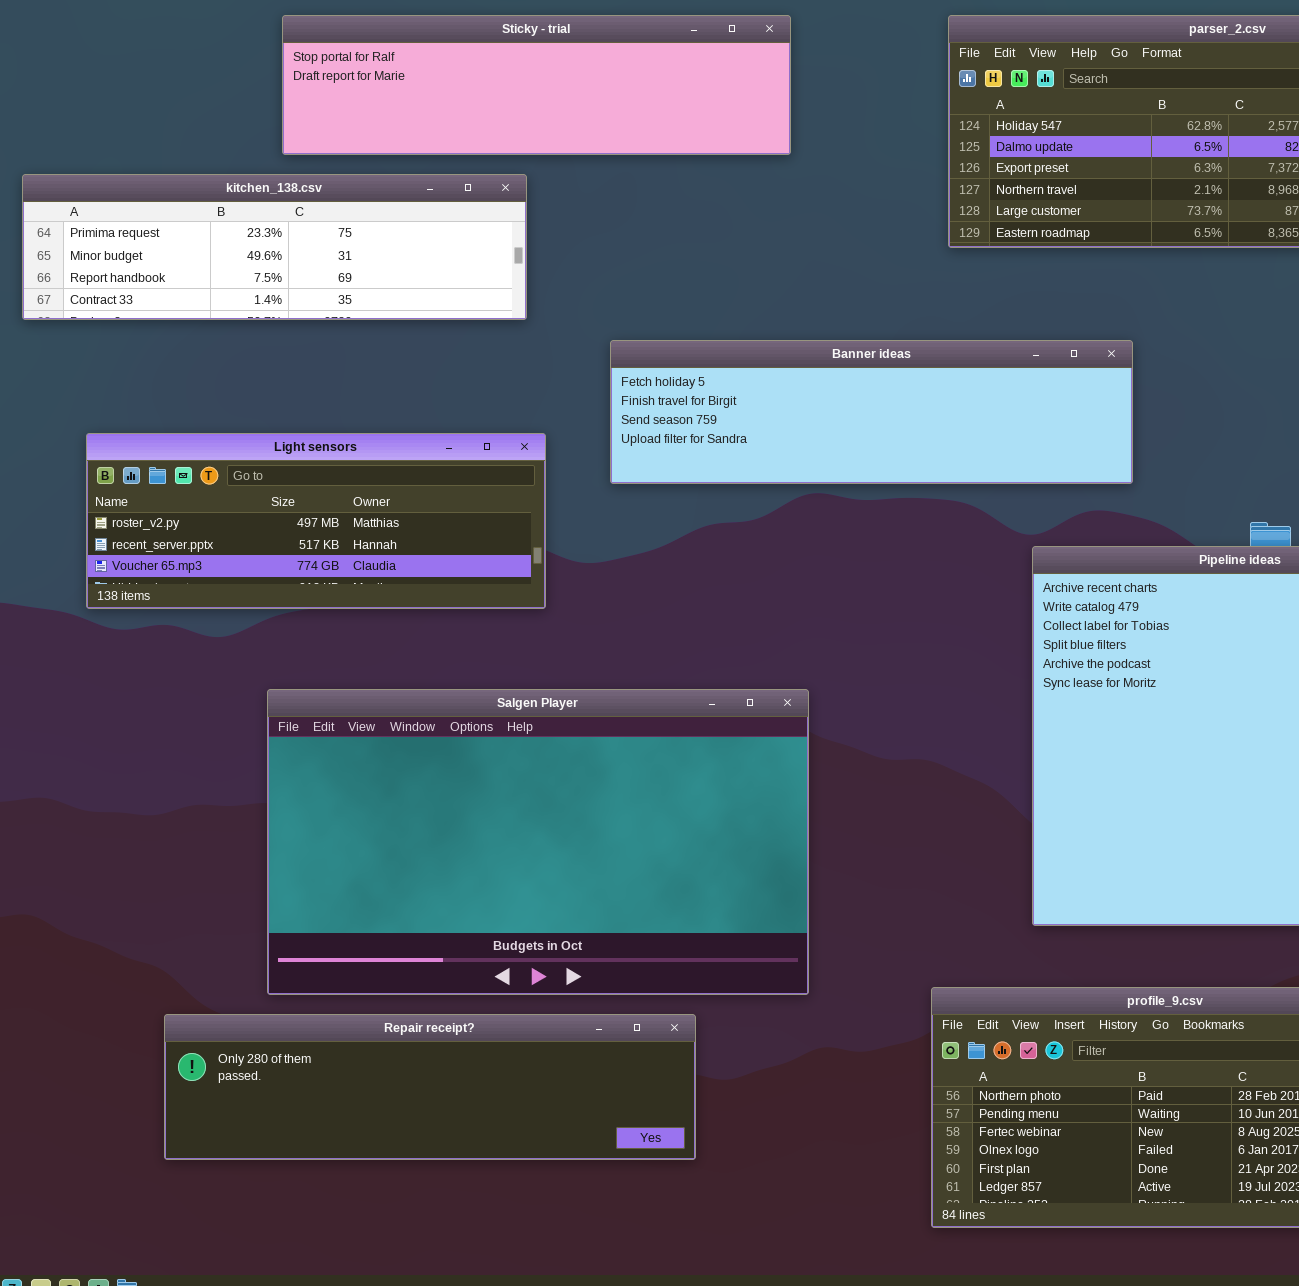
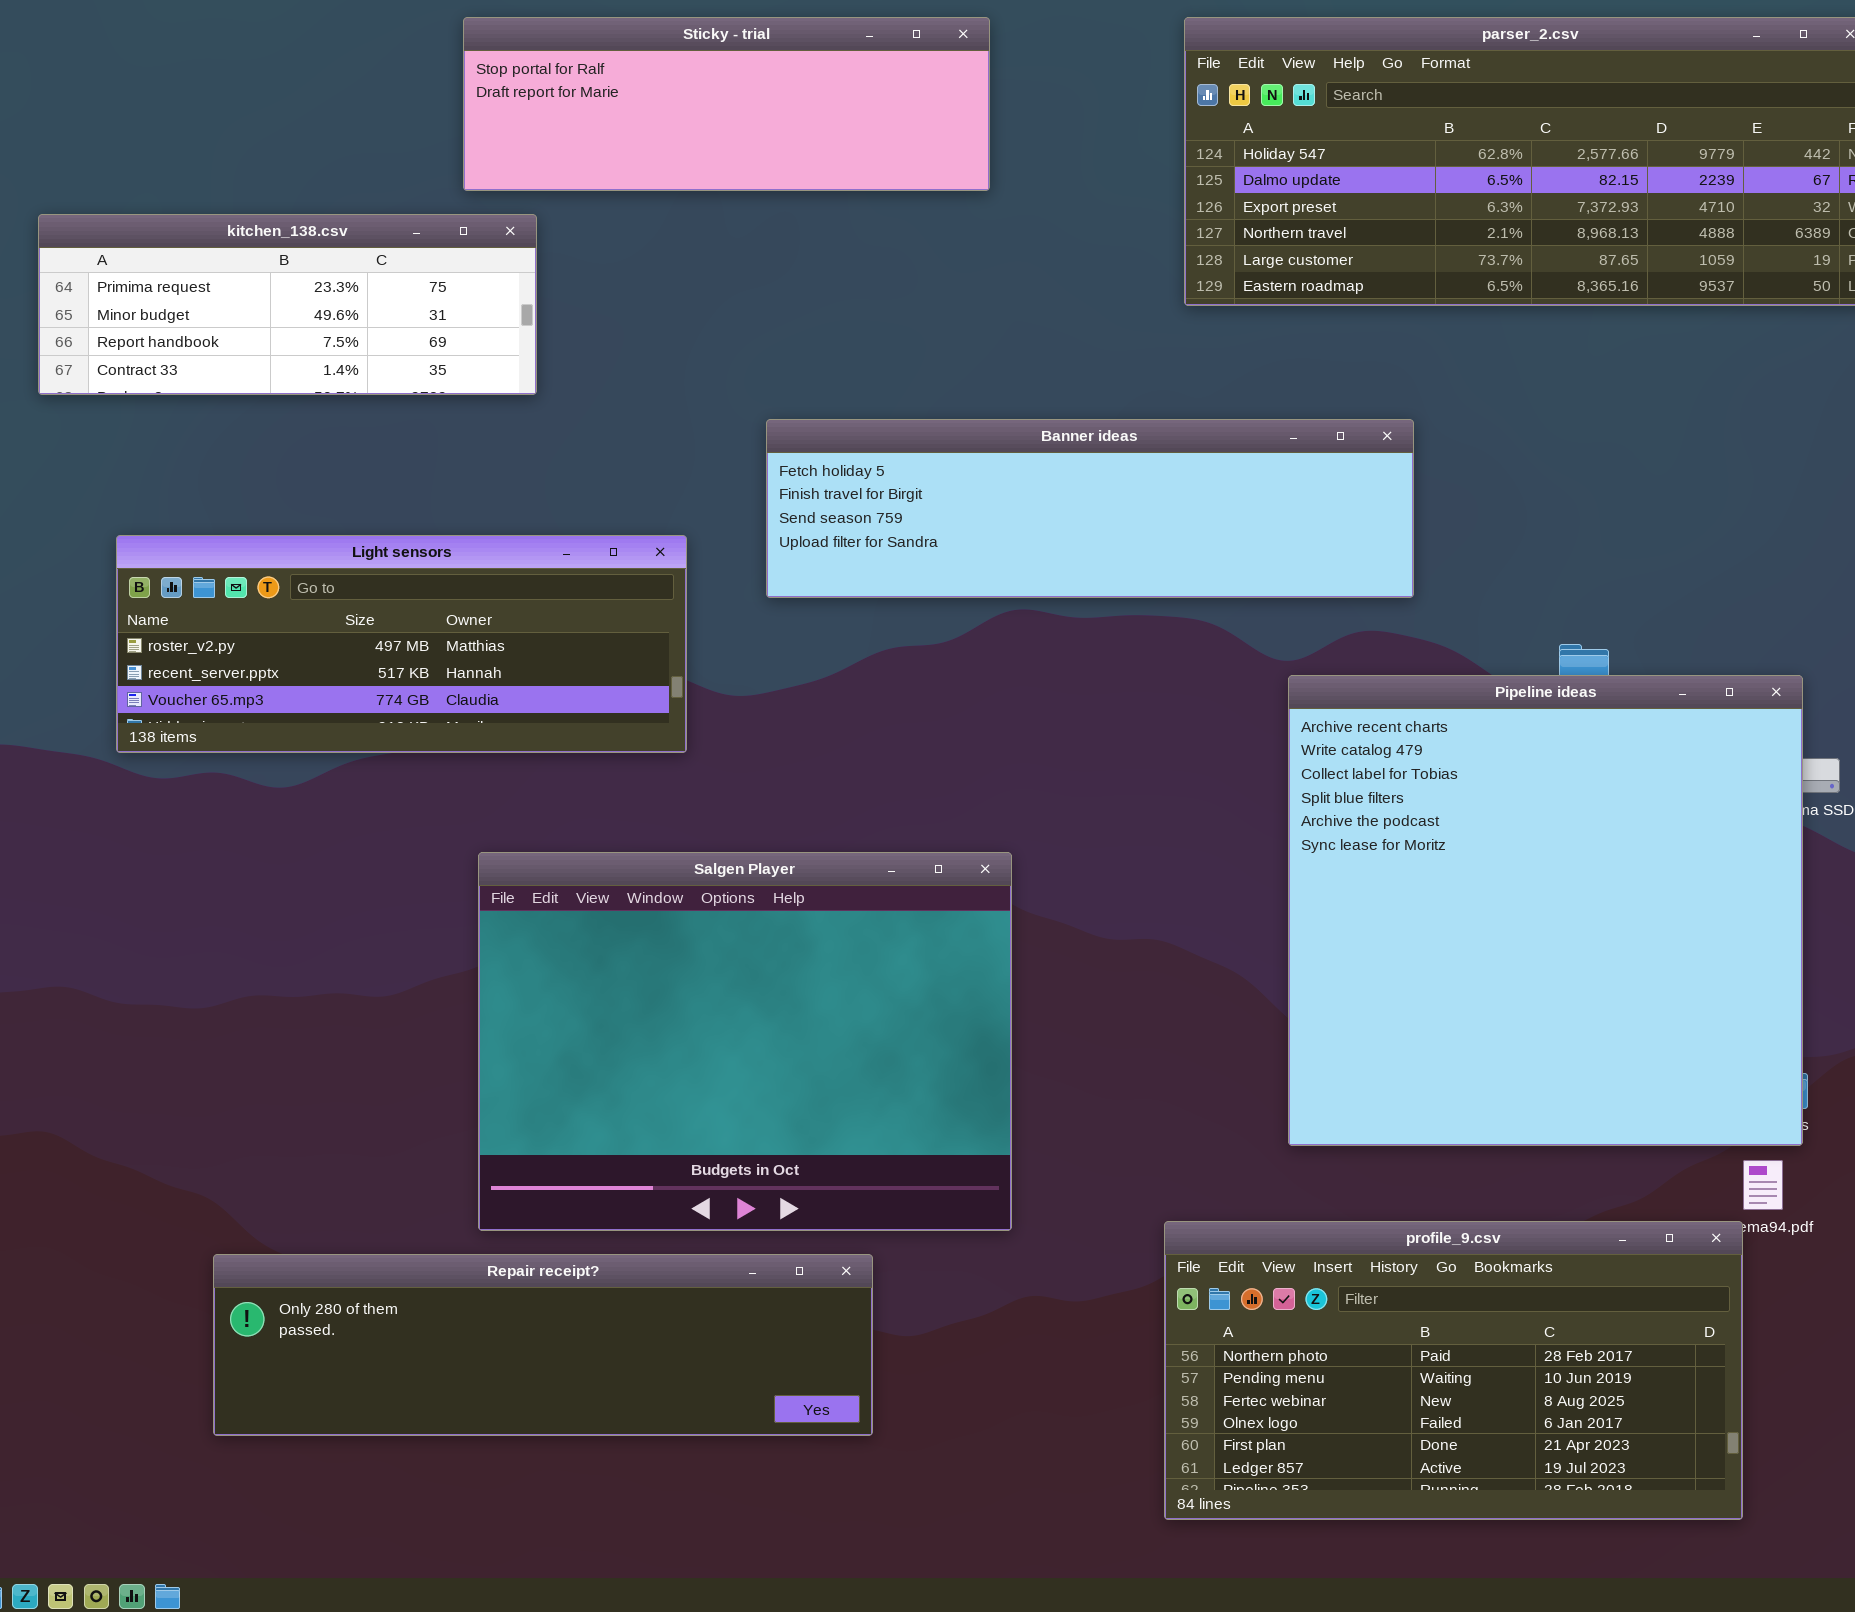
Sticky - trial: [282,15,791,155] -> [463,17,990,191], resized
kitchen_138.csv: [22,174,527,320] -> [38,214,537,395], resized
Salgen Player: [267,689,809,995] -> [478,852,1012,1231], resized

